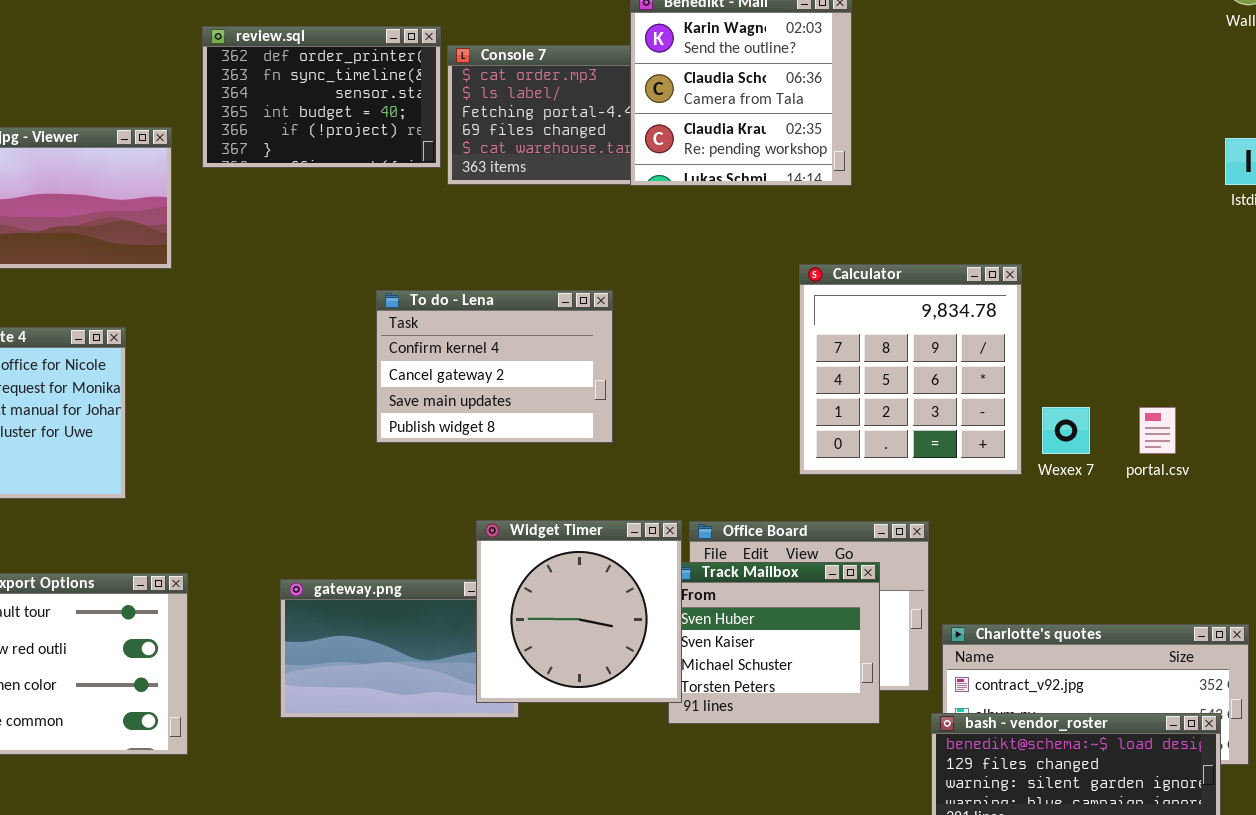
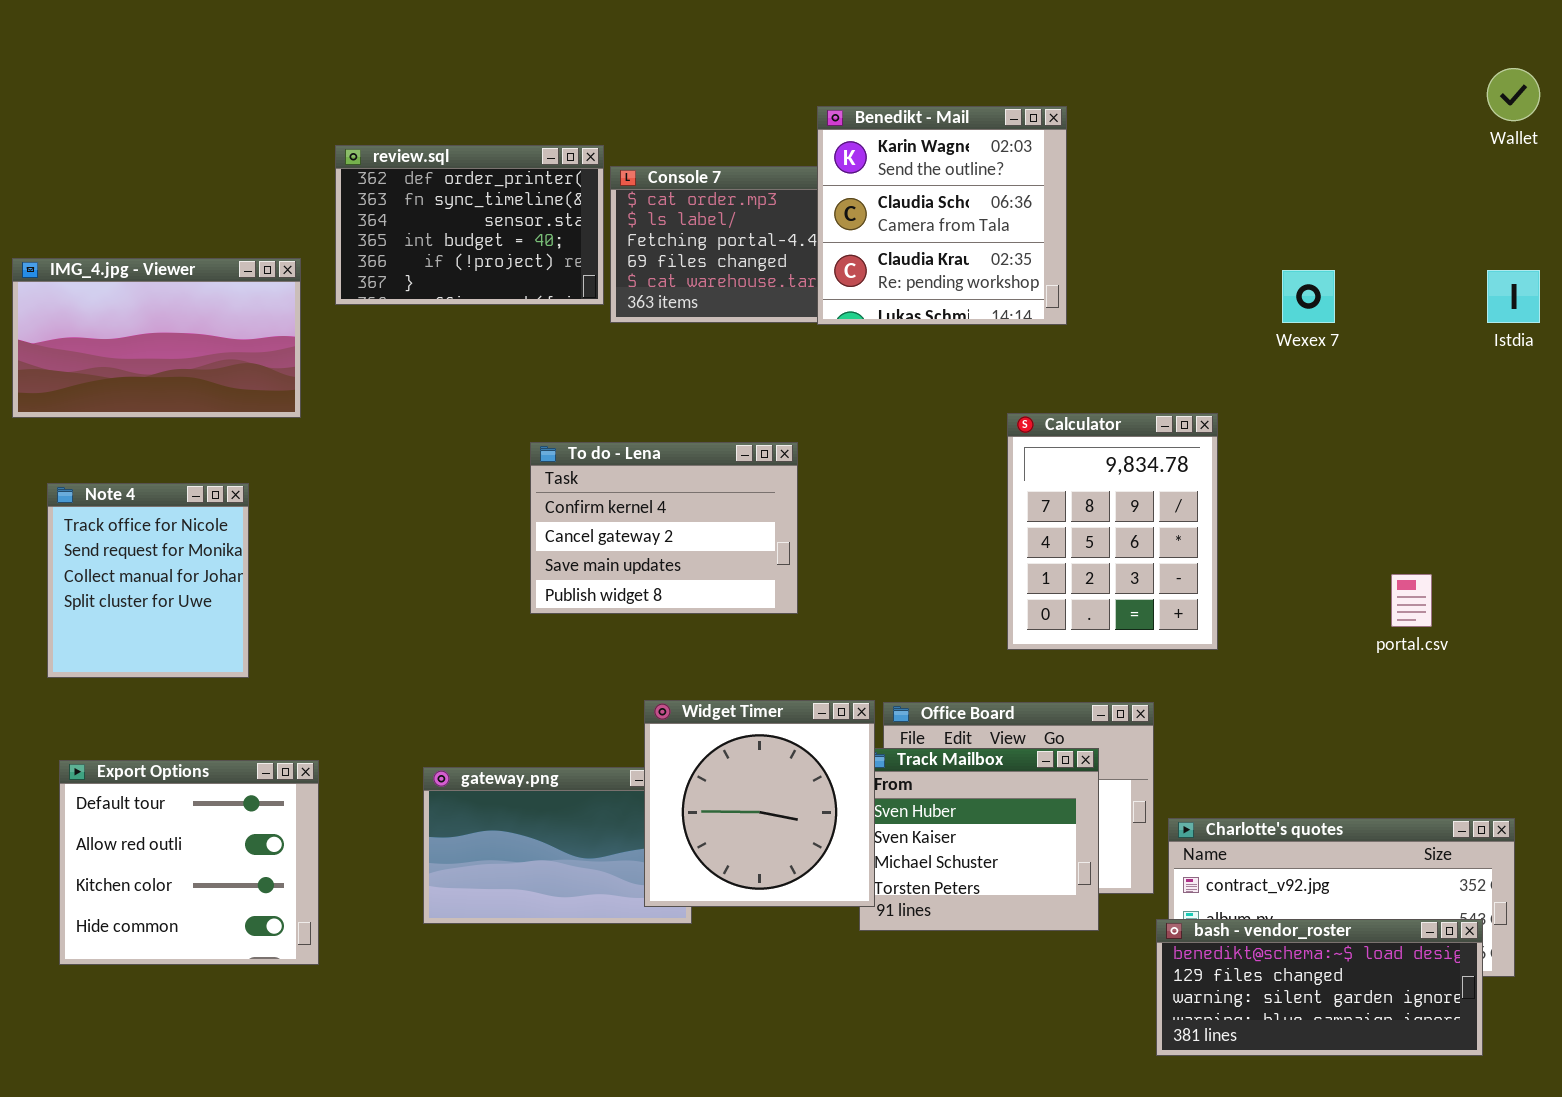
Calculator: [799,264,1022,475] -> [1007,413,1218,650], resized
Wexex 7: [1042,407,1090,454] -> [1282,270,1335,323], moved

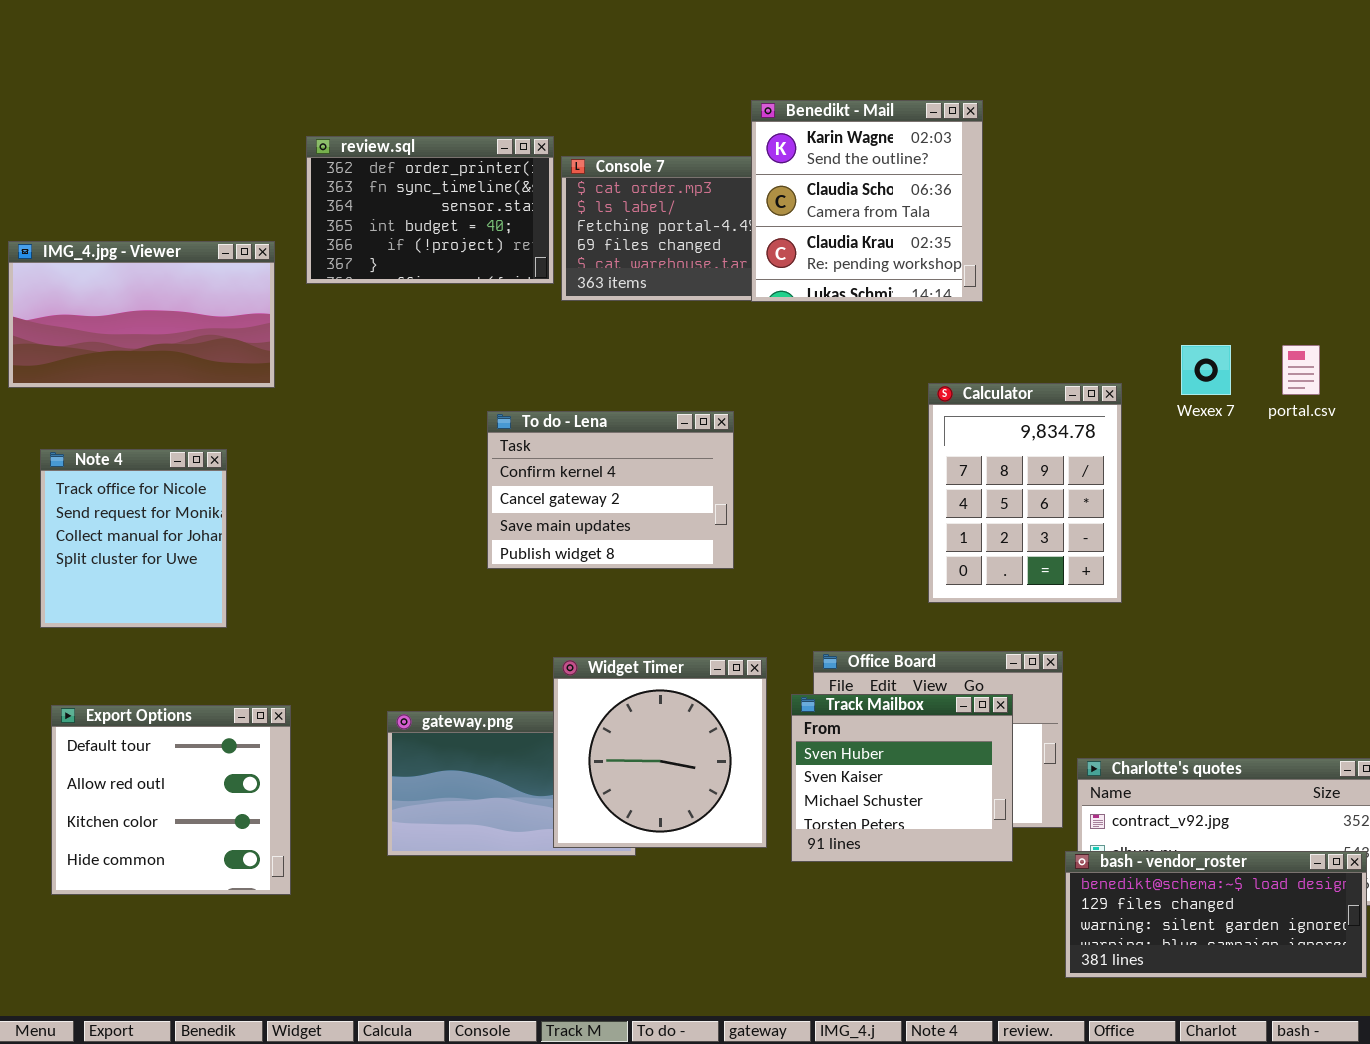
Wexex 7: [1282,270,1335,323] -> [1181,345,1231,395], moved
portal.csv: [1391,574,1432,627] -> [1282,345,1320,395], moved
Widget Timer: [644,700,875,907] -> [553,657,767,848], moved

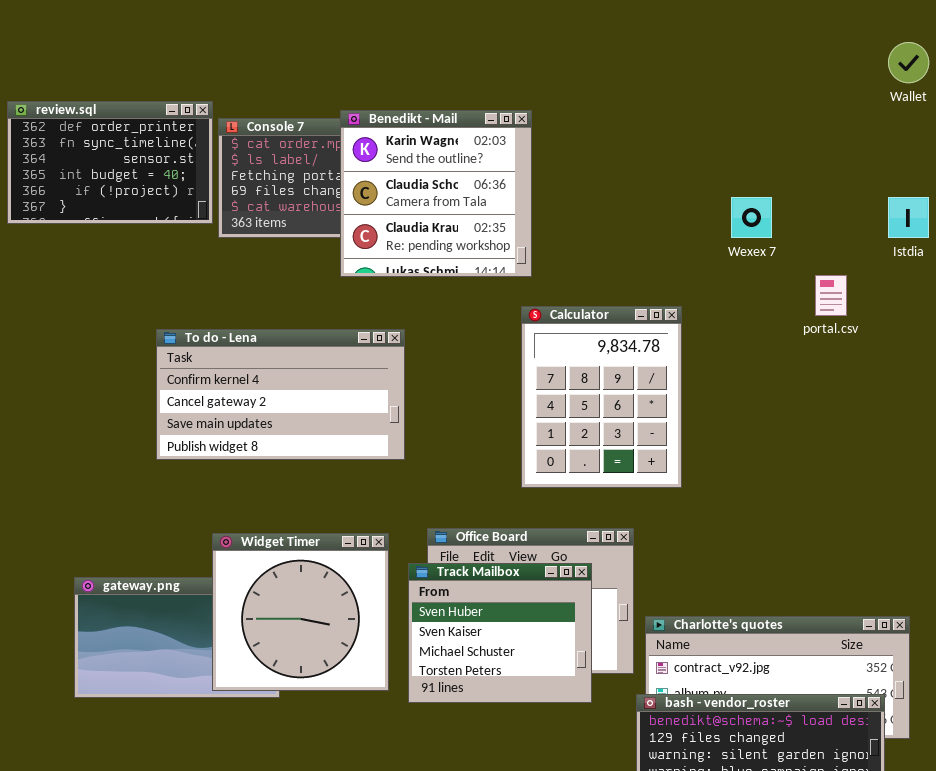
Benedikt - Mail: [751,100,983,302] -> [340,110,532,277], moved
Wexex 7: [1181,345,1231,395] -> [731,197,772,238], moved
To do - Lena: [487,411,734,569] -> [156,329,405,460], resized

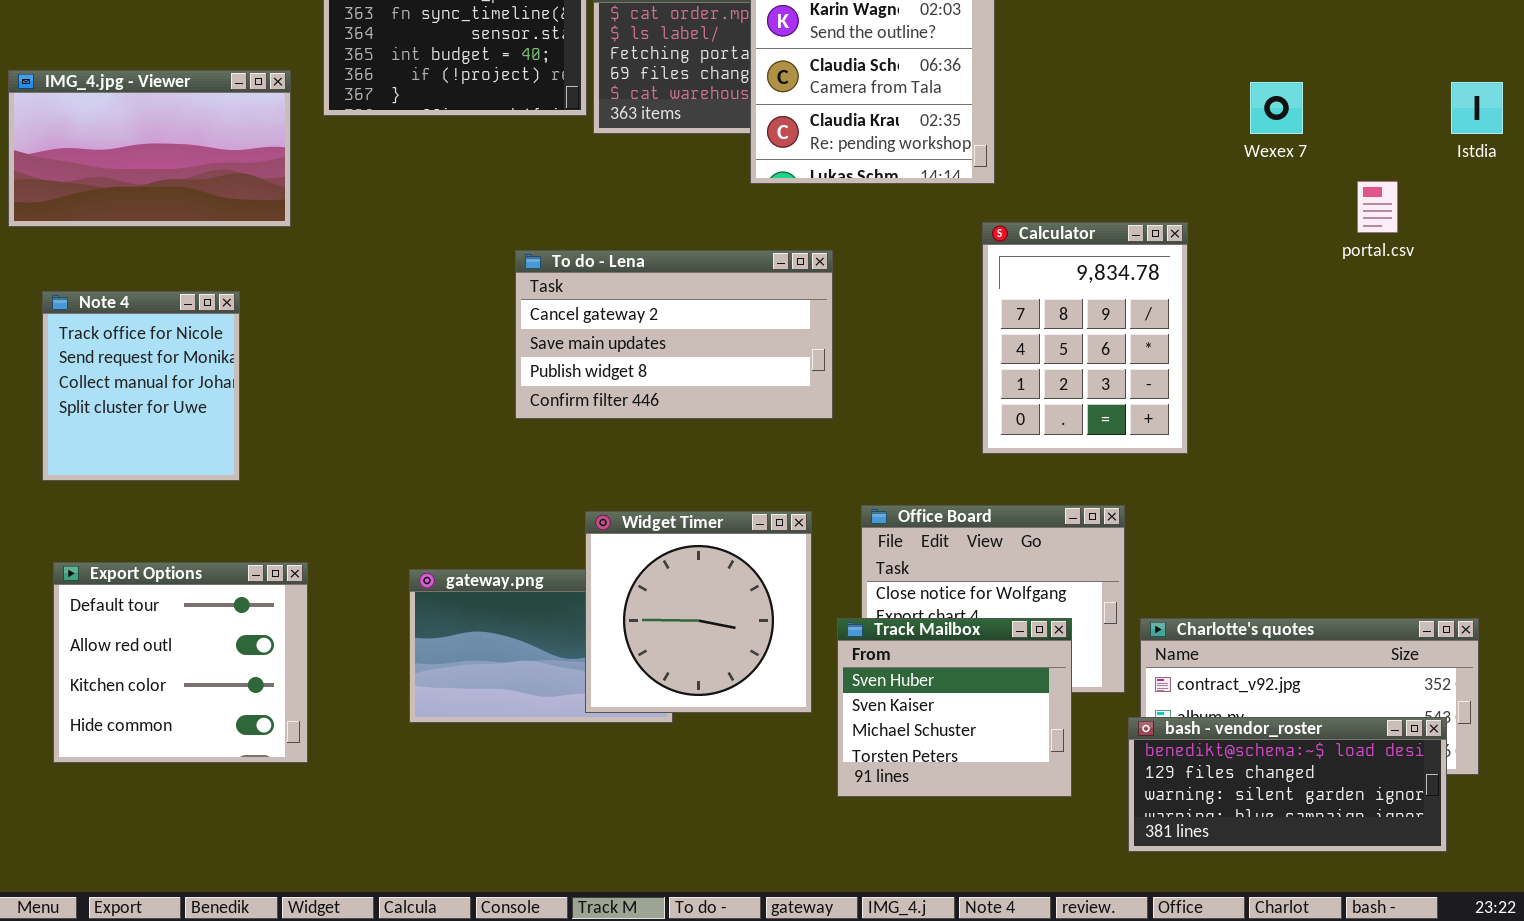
To do - Lena: [156,329,405,460] -> [515,250,833,419], scrolled down 1 row
Track Mailbox: [408,563,592,703] -> [837,618,1072,797], moved

